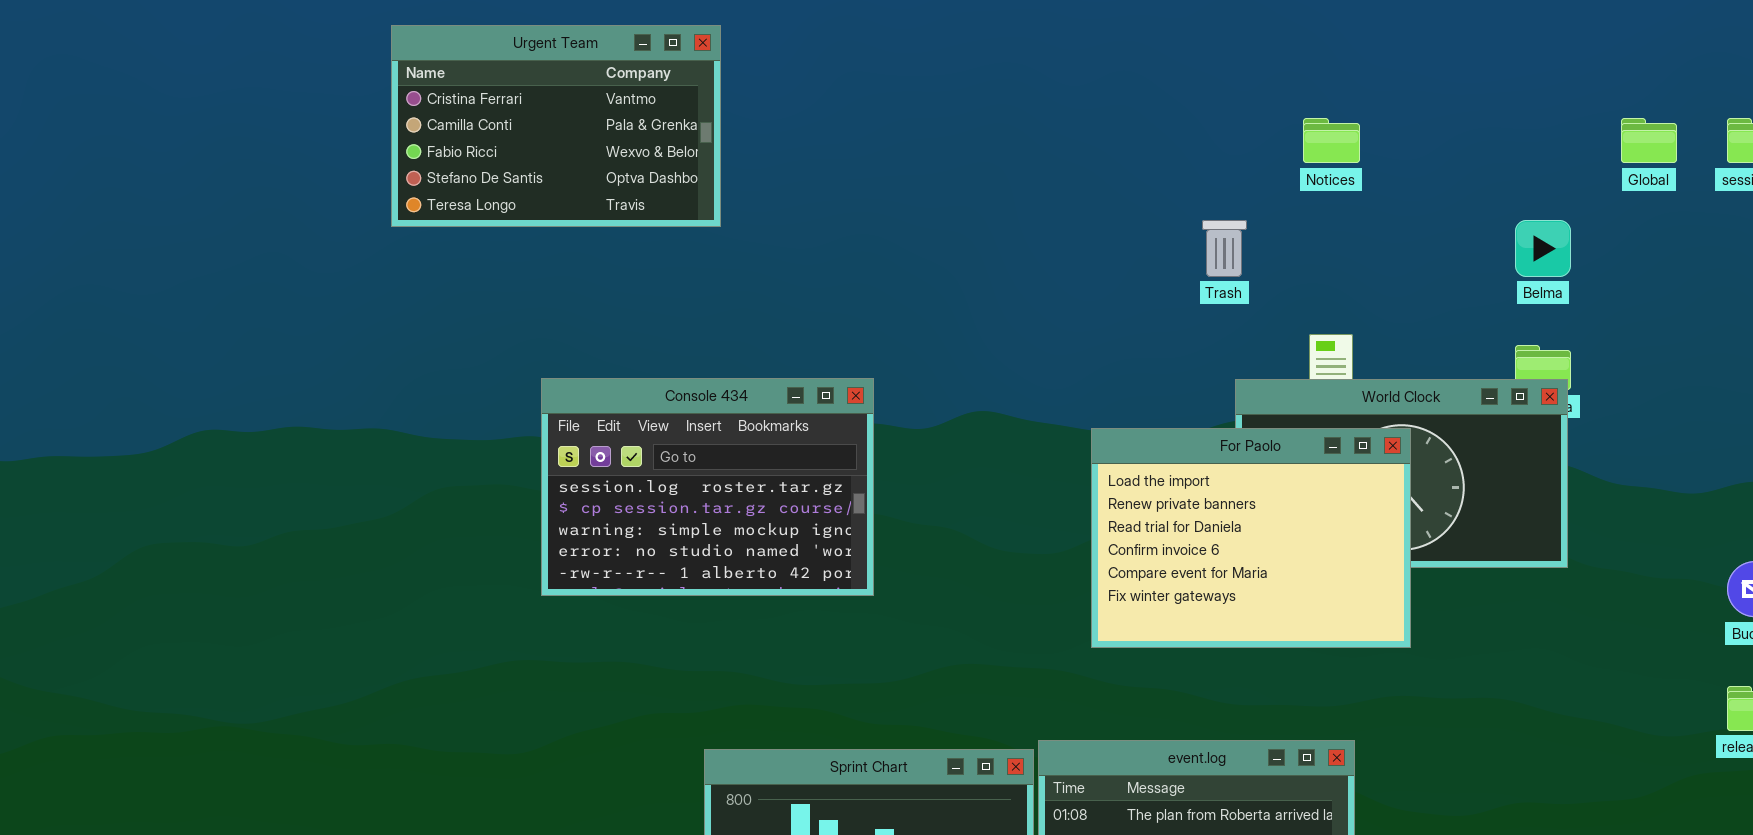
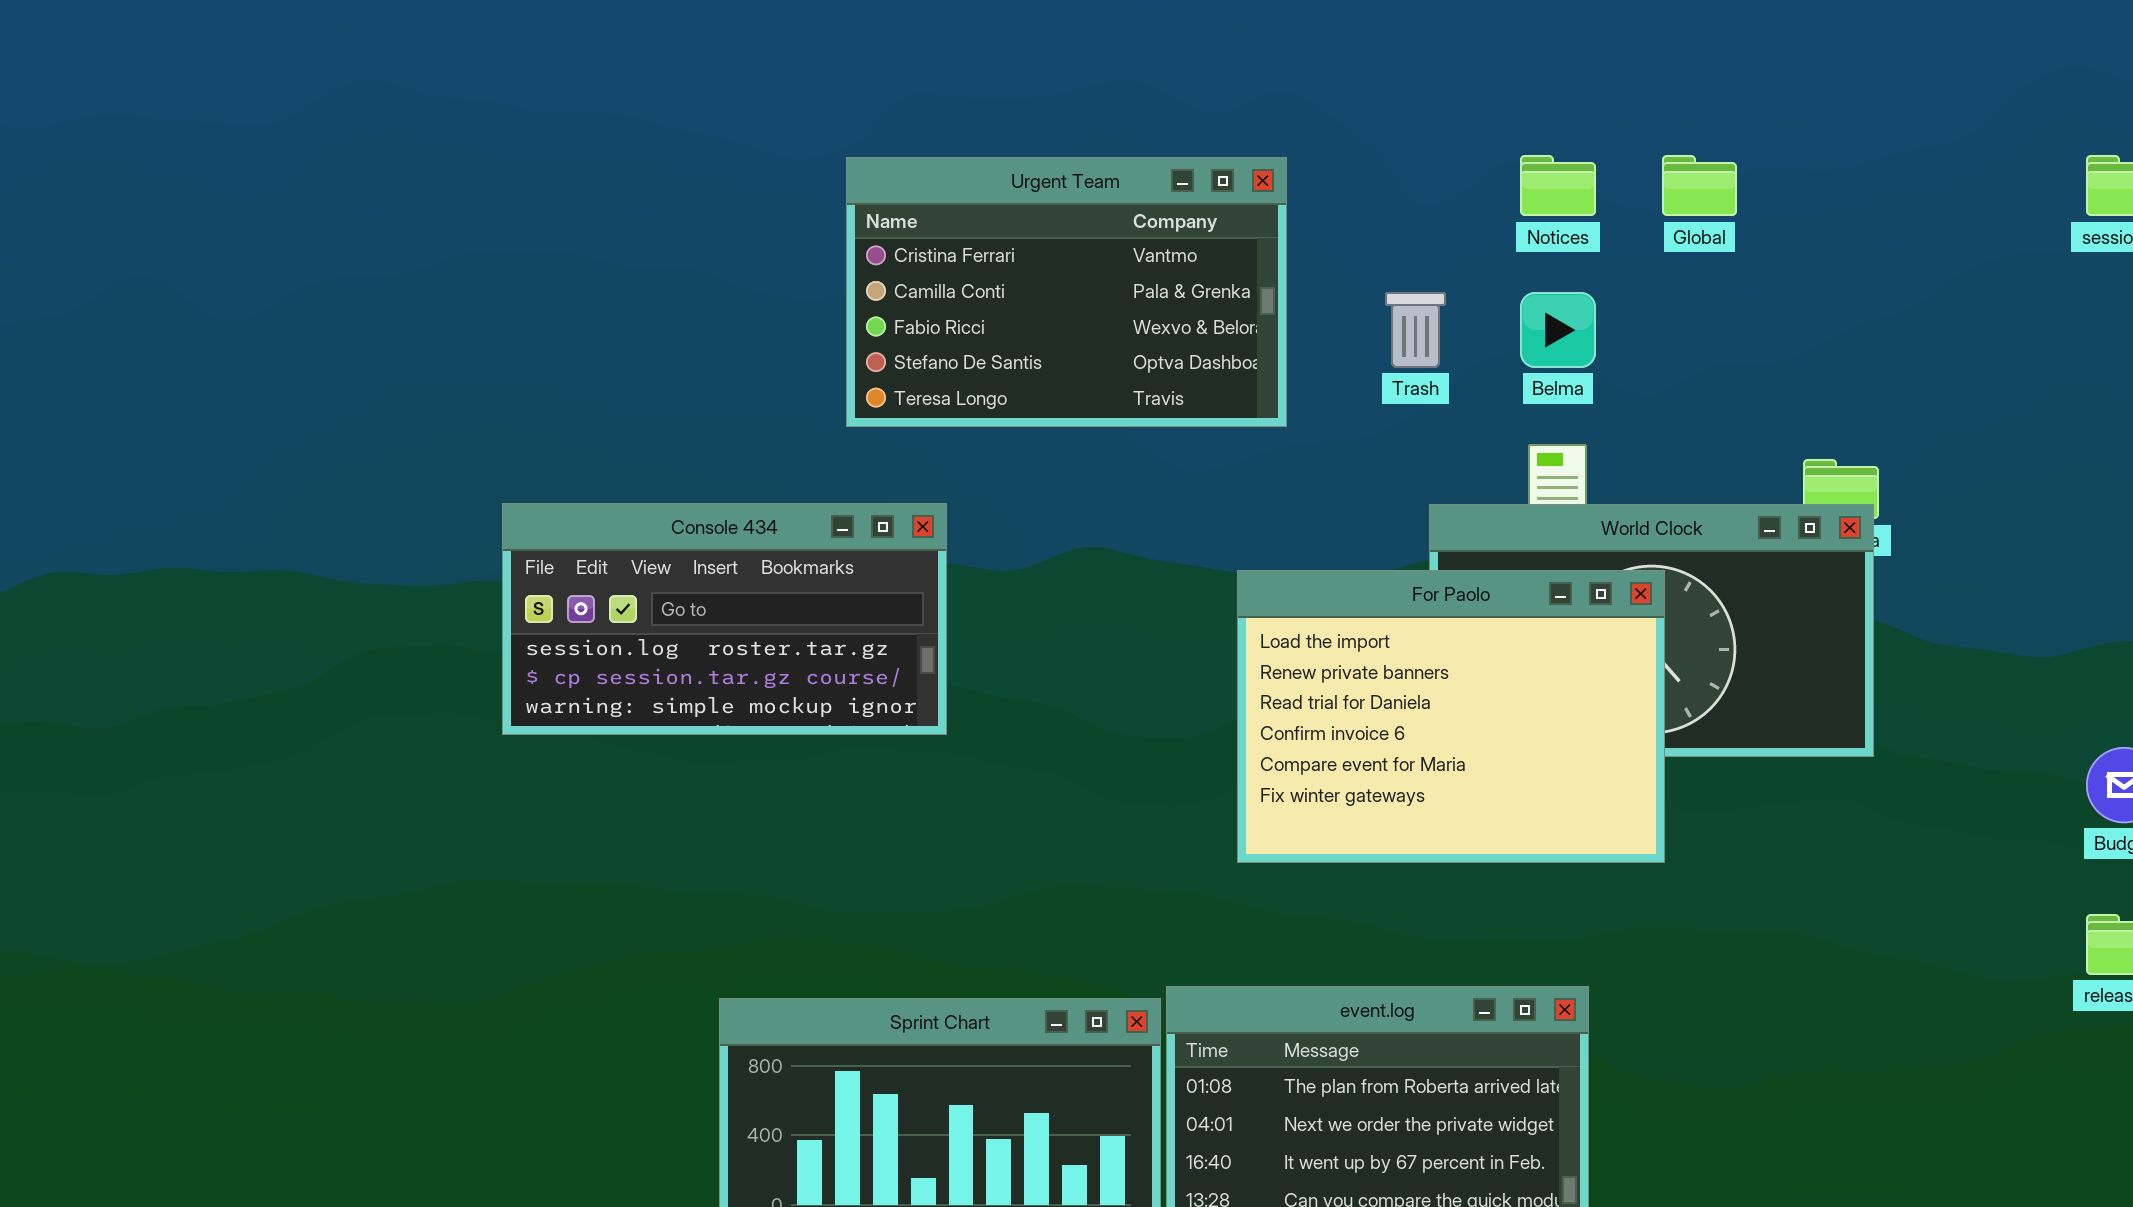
Urgent Team: [391,25,721,227] -> [846,157,1287,427], moved
Global: [1621,118,1677,163] -> [1662,155,1737,216], moved
Belma: [1515,220,1571,277] -> [1520,292,1596,368], moved
Console 434: [541,378,874,596] -> [502,503,947,735], resized

